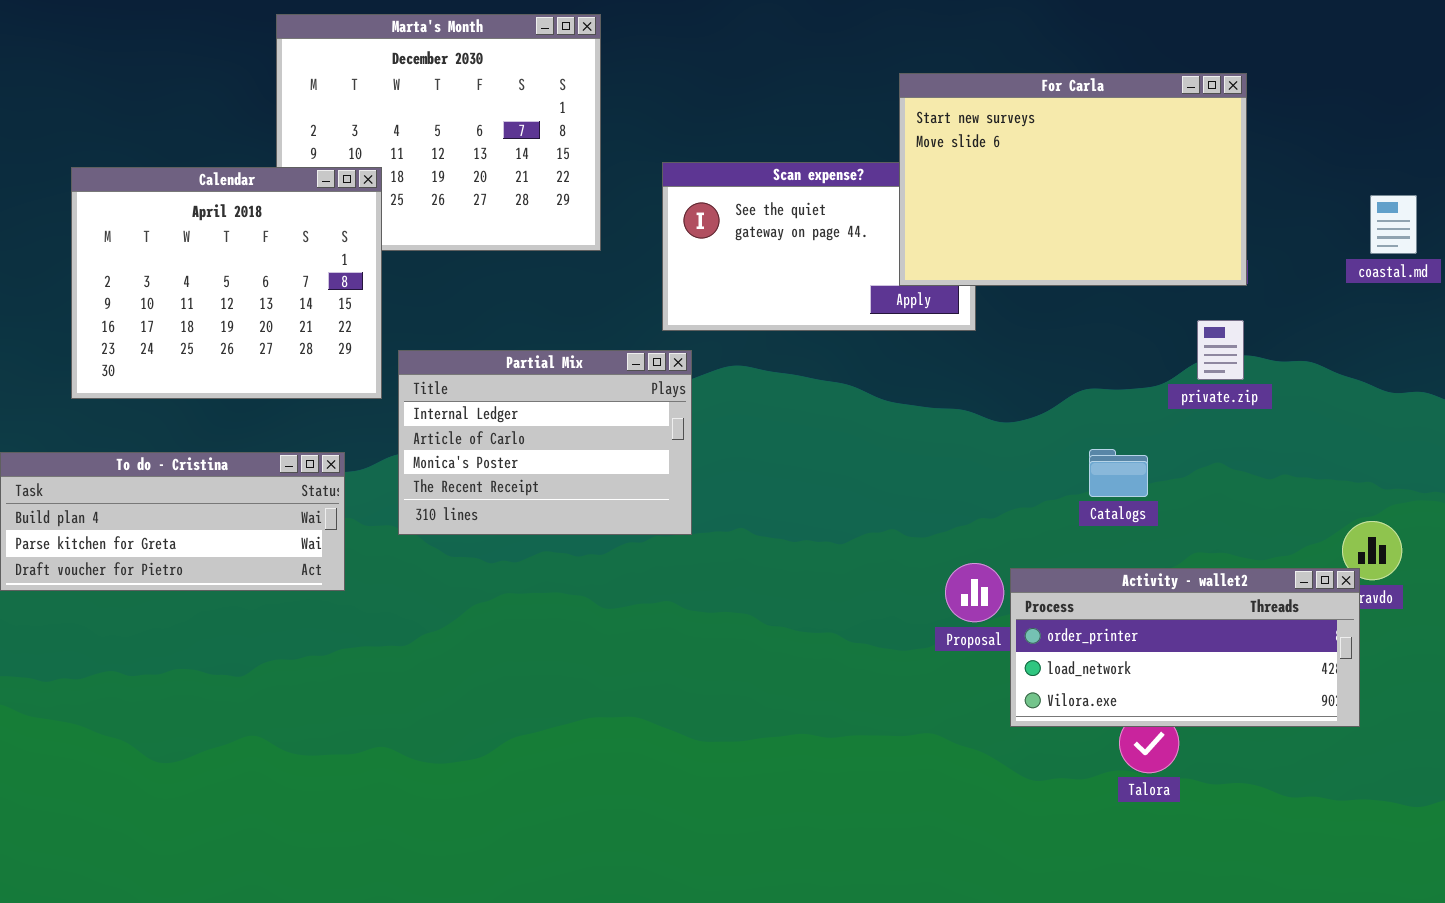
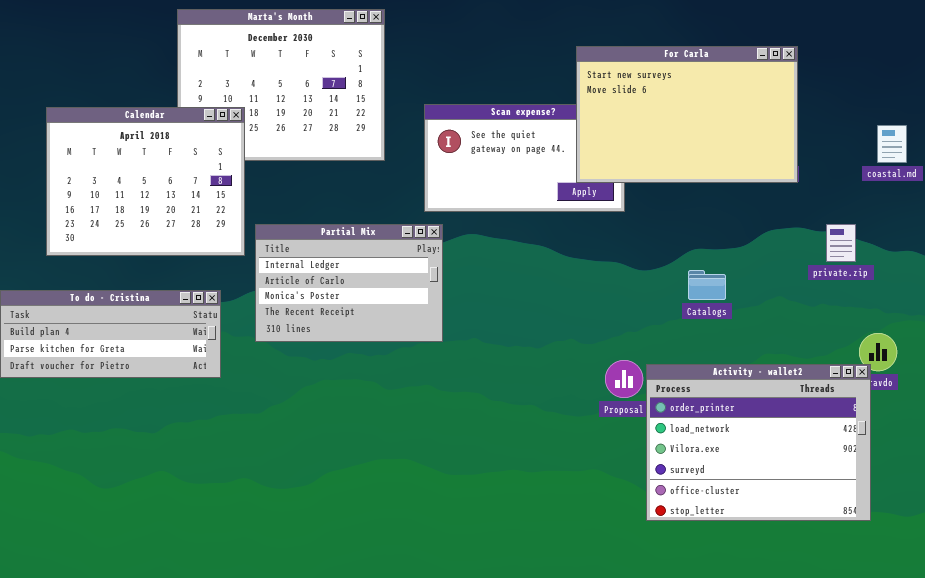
private.zip: [1197,320,1244,380] -> [826,224,856,262], moved
Catalogs: [1089,449,1148,497] -> [688,270,726,300], moved
Activity - wallet2: [1010,568,1360,727] -> [646,364,871,521], resized

